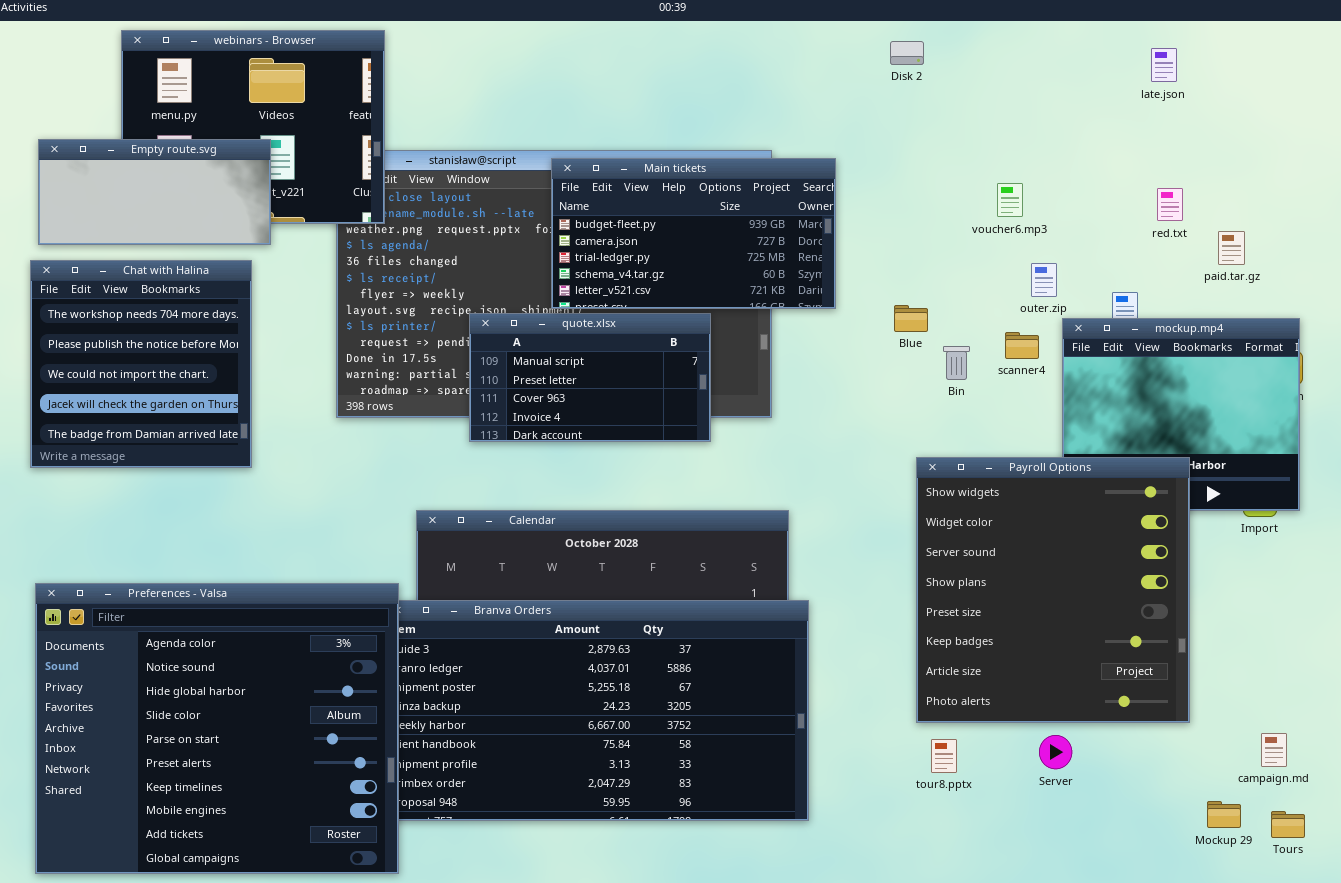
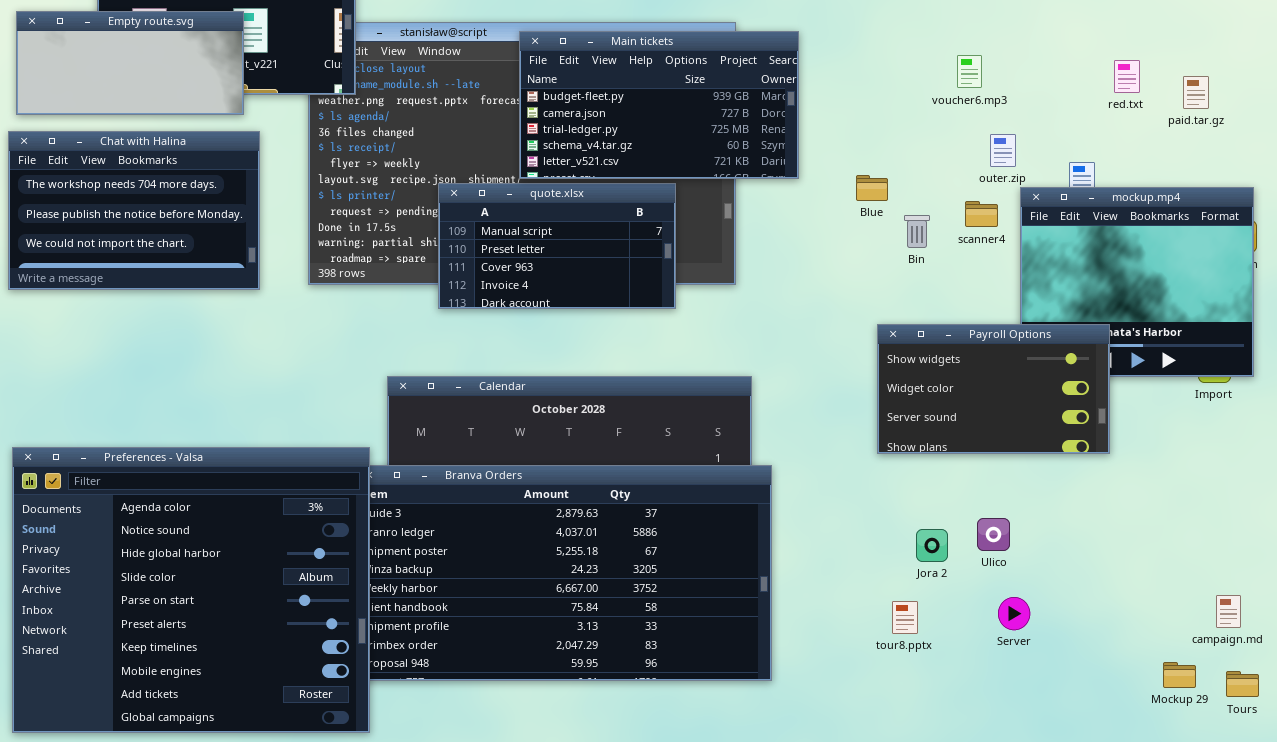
paid.tar.gz: [1218,231,1245,265] -> [1183,76,1209,109], moved
Chat with Halina: [30,260,252,468] -> [8,131,260,290], resized
Payroll Options: [916,457,1190,723] -> [877,324,1110,454], resized

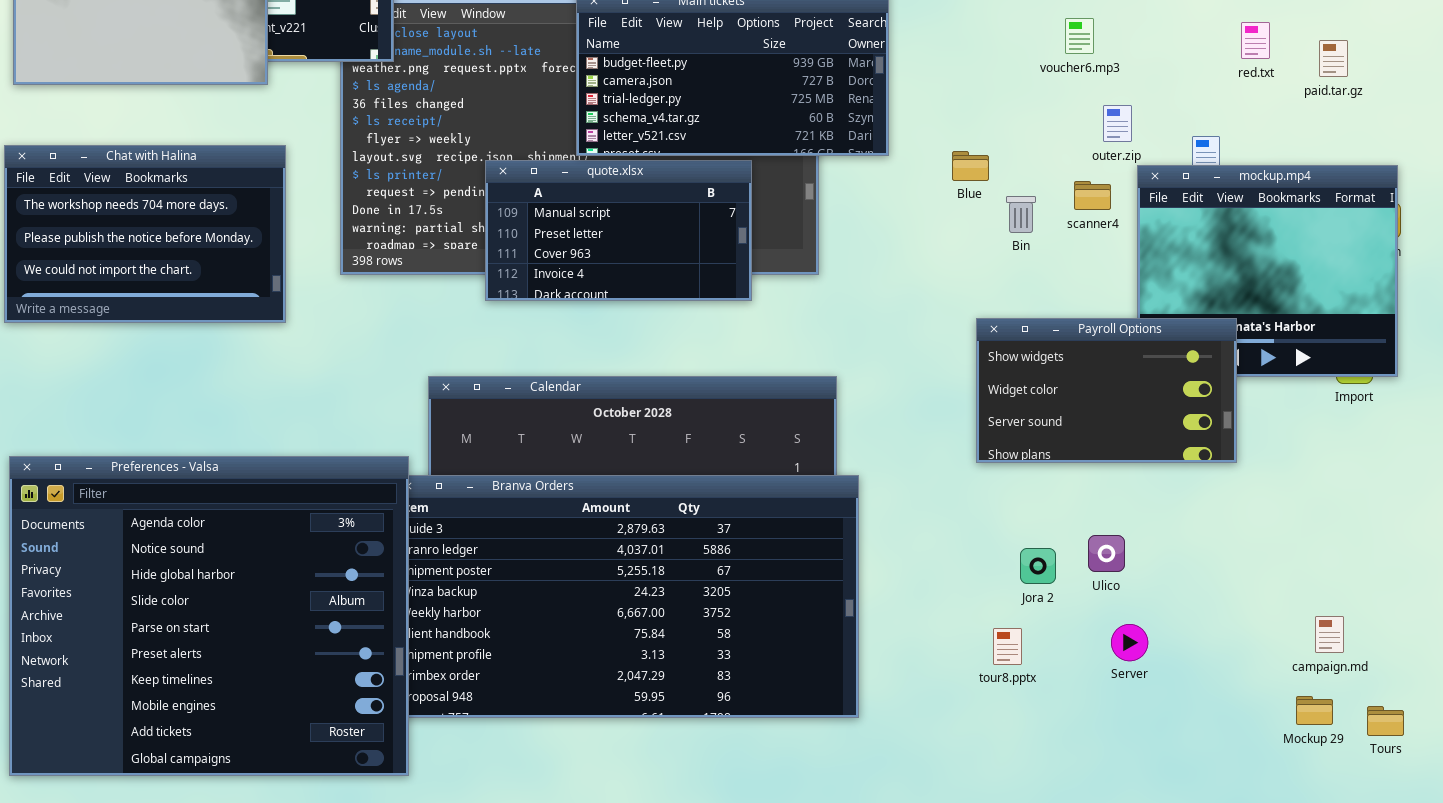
Chat with Halina: [8,131,260,290] -> [4,145,286,323], moved
campaign.md: [1216,595,1241,628] -> [1315,616,1344,653], moved

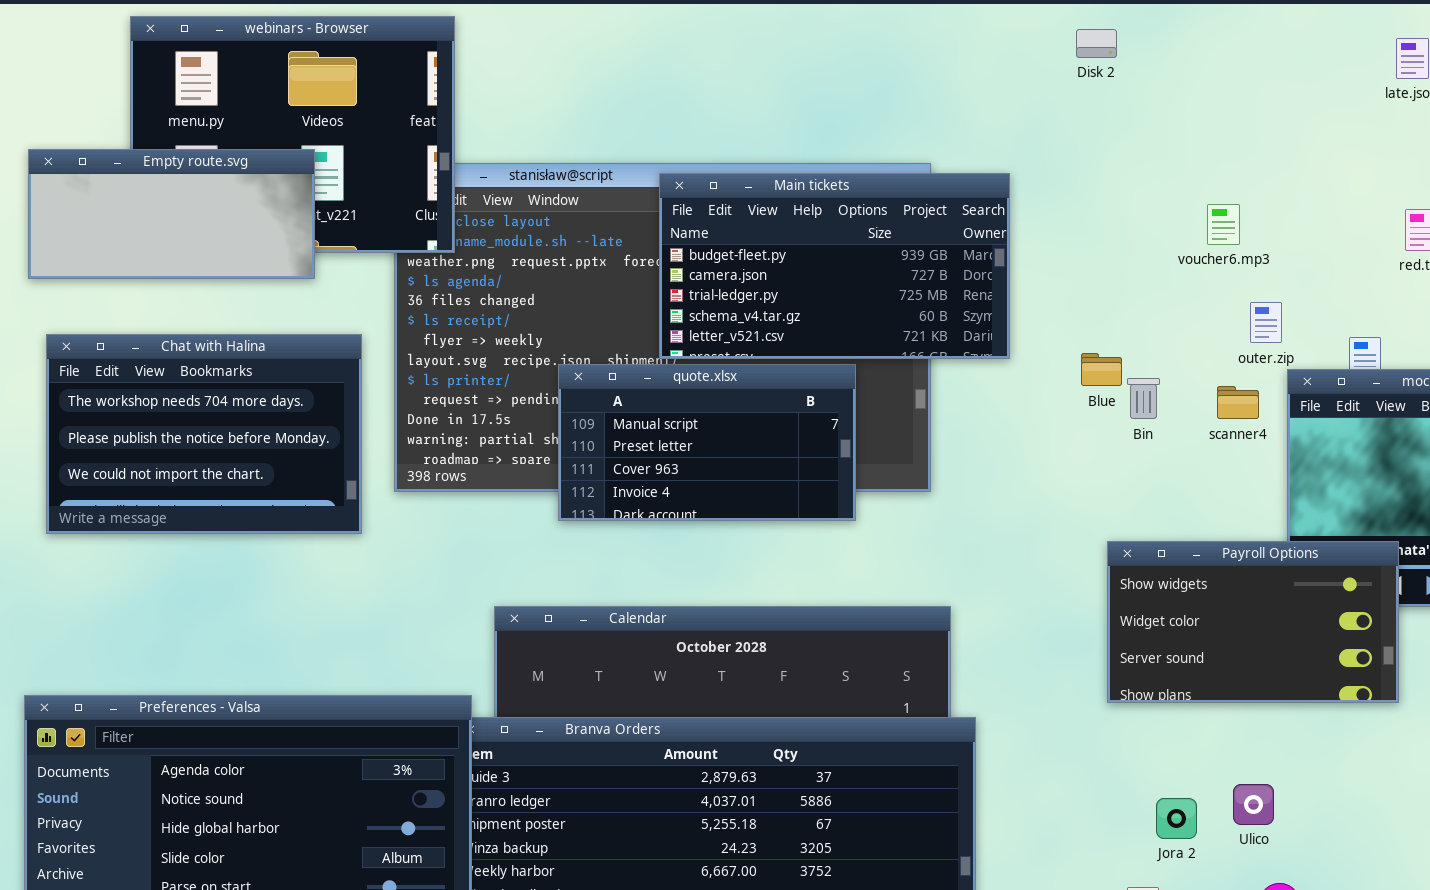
Chat with Halina: [4,145,286,323] -> [46,334,362,534], moved
Bin: [1006,196,1036,233] -> [1127,378,1160,419], moved

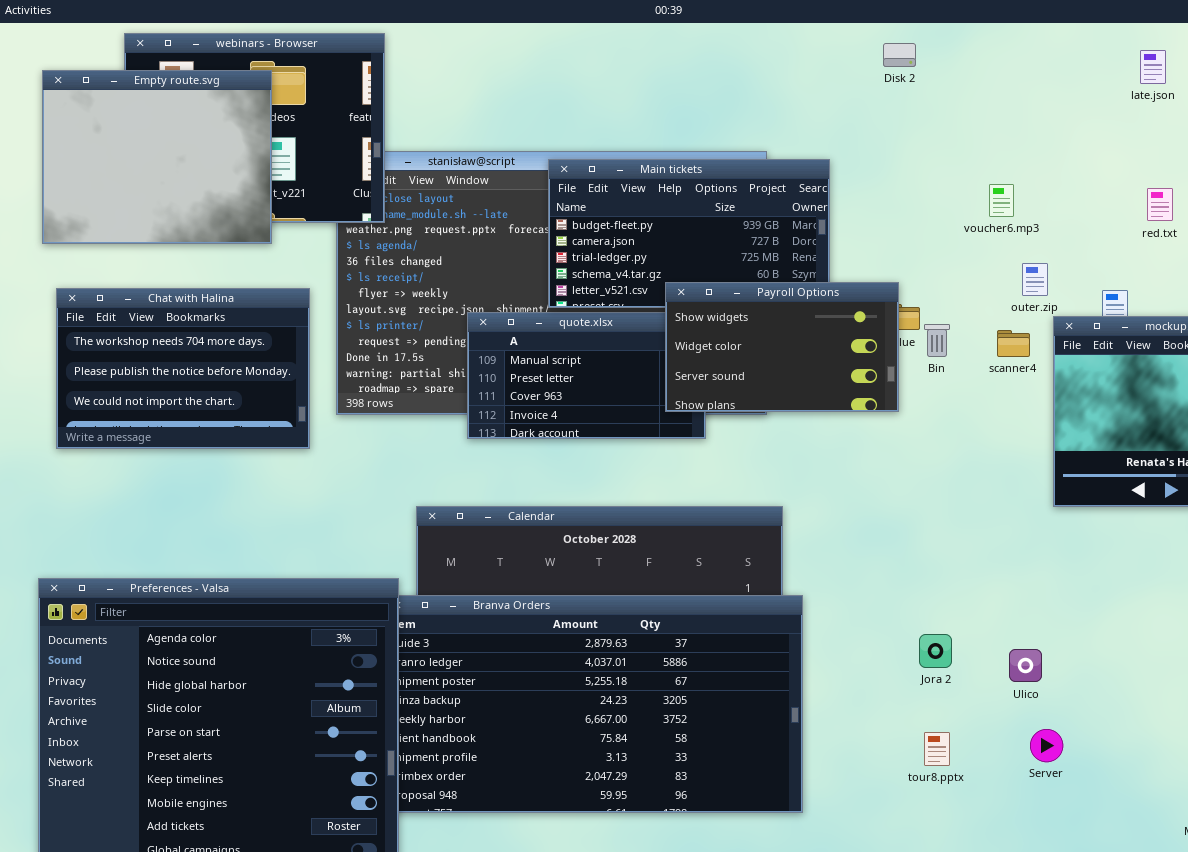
Empty route.svg: [28,149,315,279] -> [42,70,272,244], resized
Payroll Options: [1107,541,1399,703] -> [665,282,899,412], moved
Jora 2: [1156,798,1197,839] -> [919,634,952,668], moved

